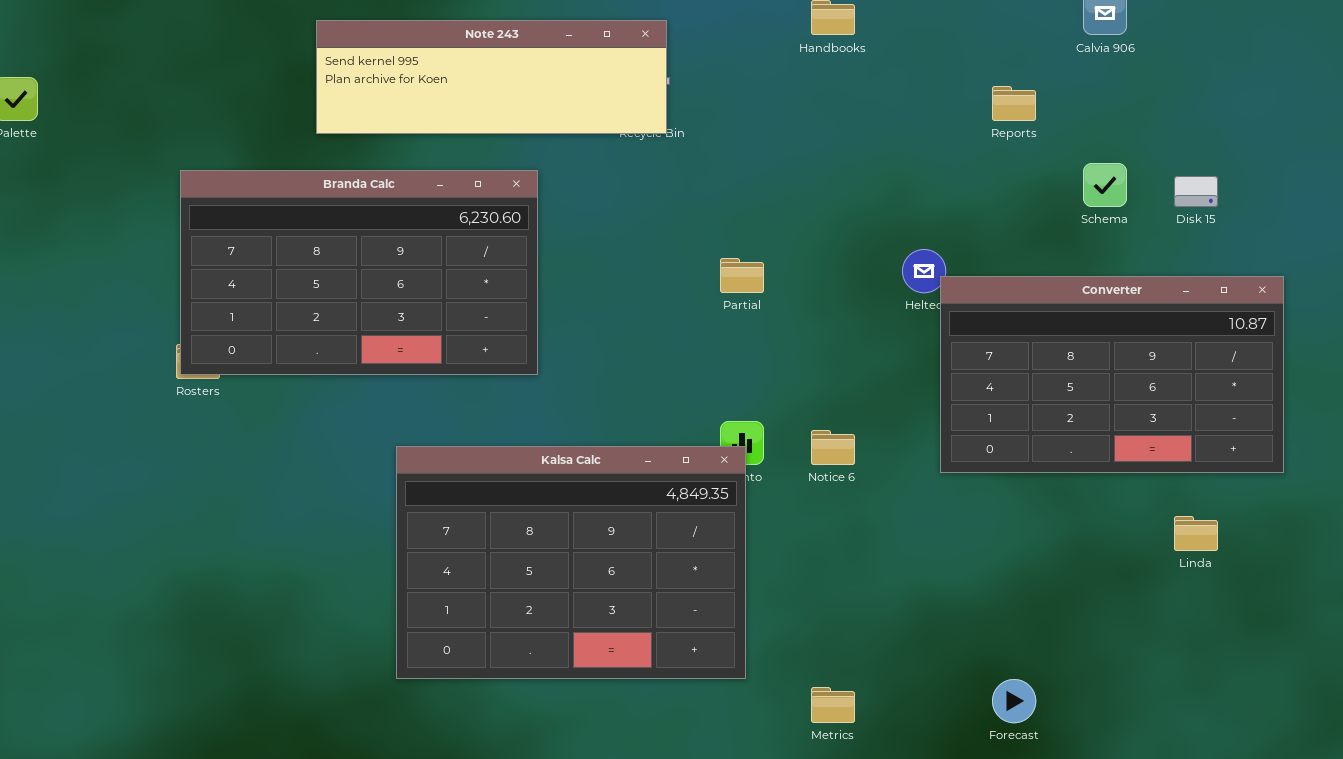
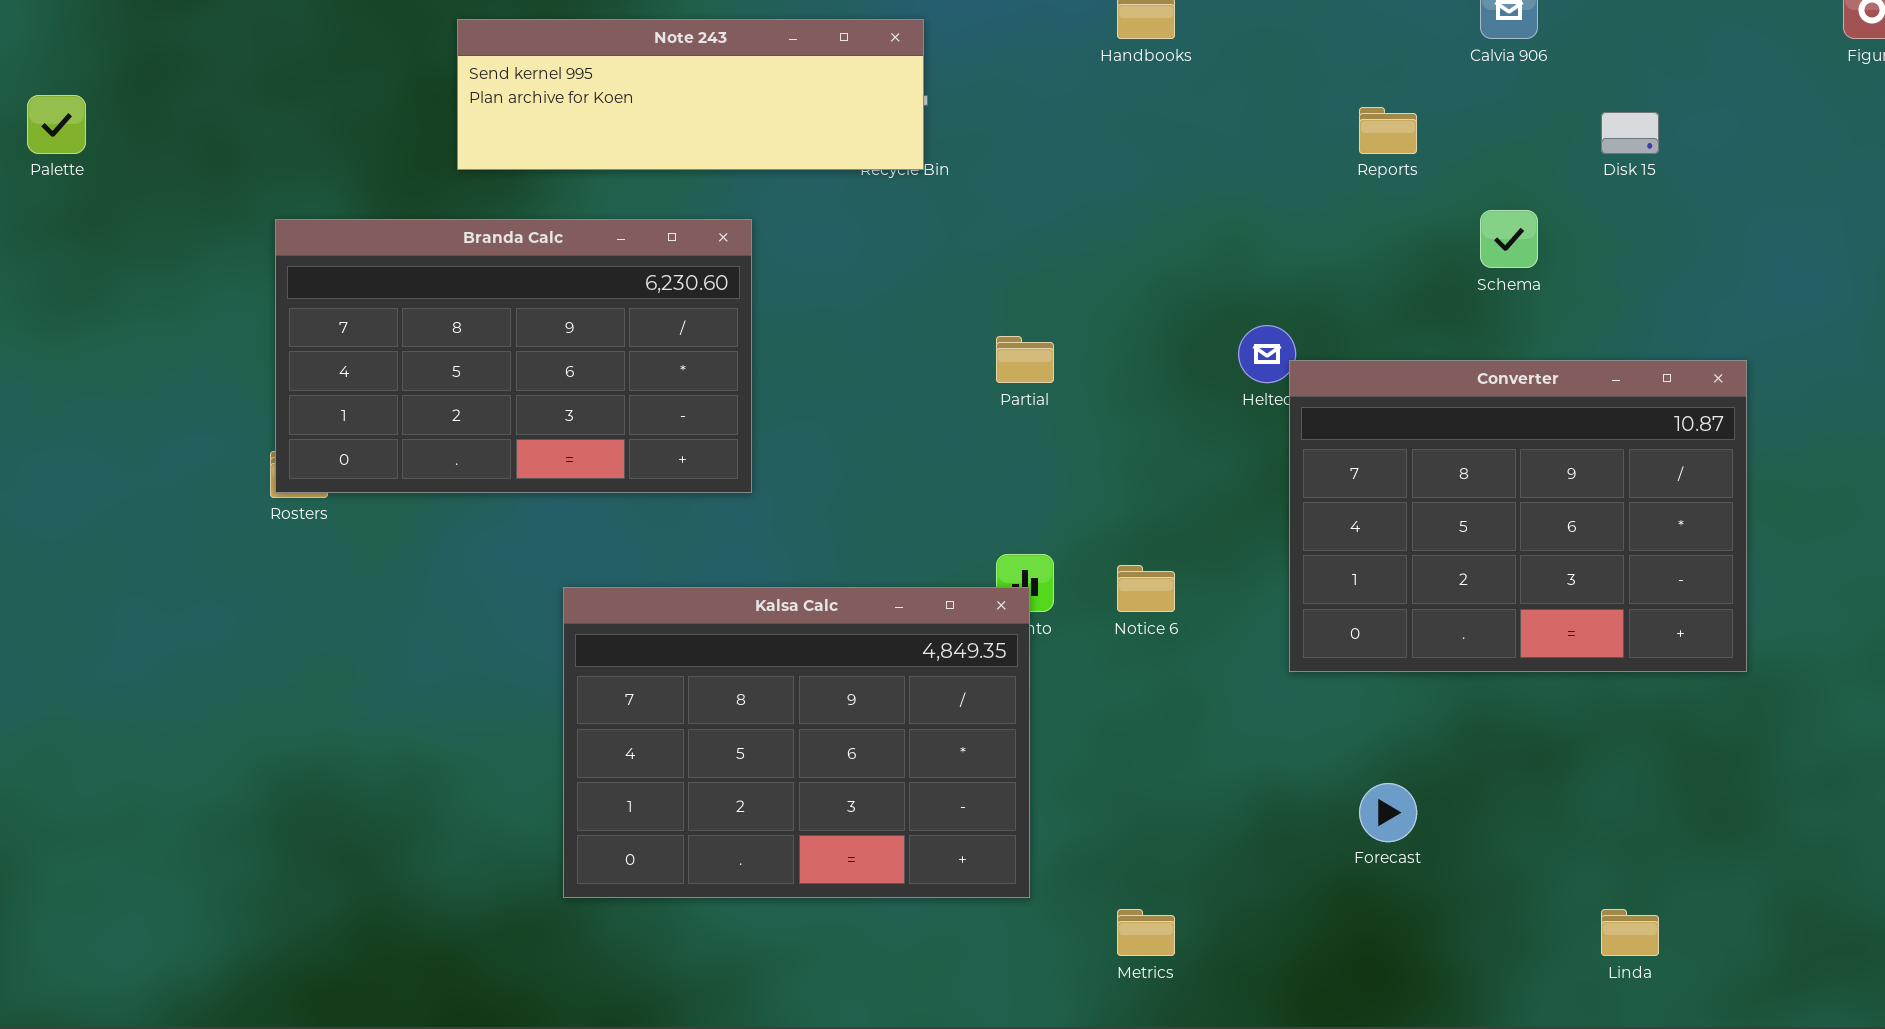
Disk 15: [1174,176,1218,207] -> [1601,112,1659,154], moved
Converter: [940,276,1284,473] -> [1289,360,1747,672], resized
Linda: [1174,516,1218,551] -> [1601,909,1659,956], moved
Forecast: [992,679,1036,723] -> [1359,783,1417,842], moved

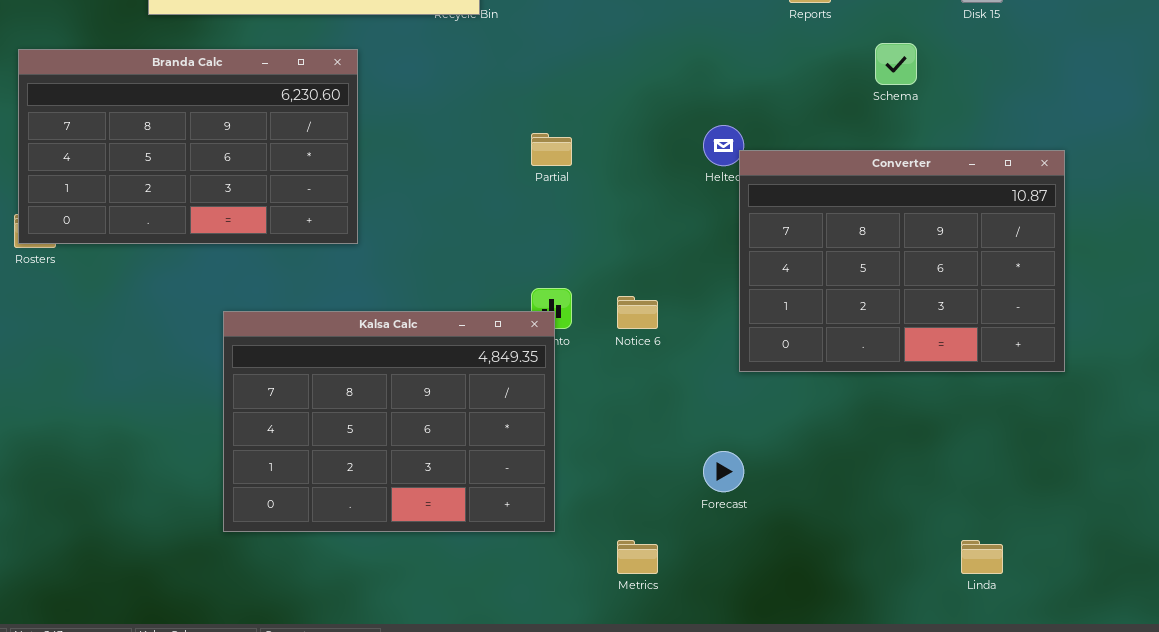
Forecast: [1359,783,1417,842] -> [703,451,744,492], moved

